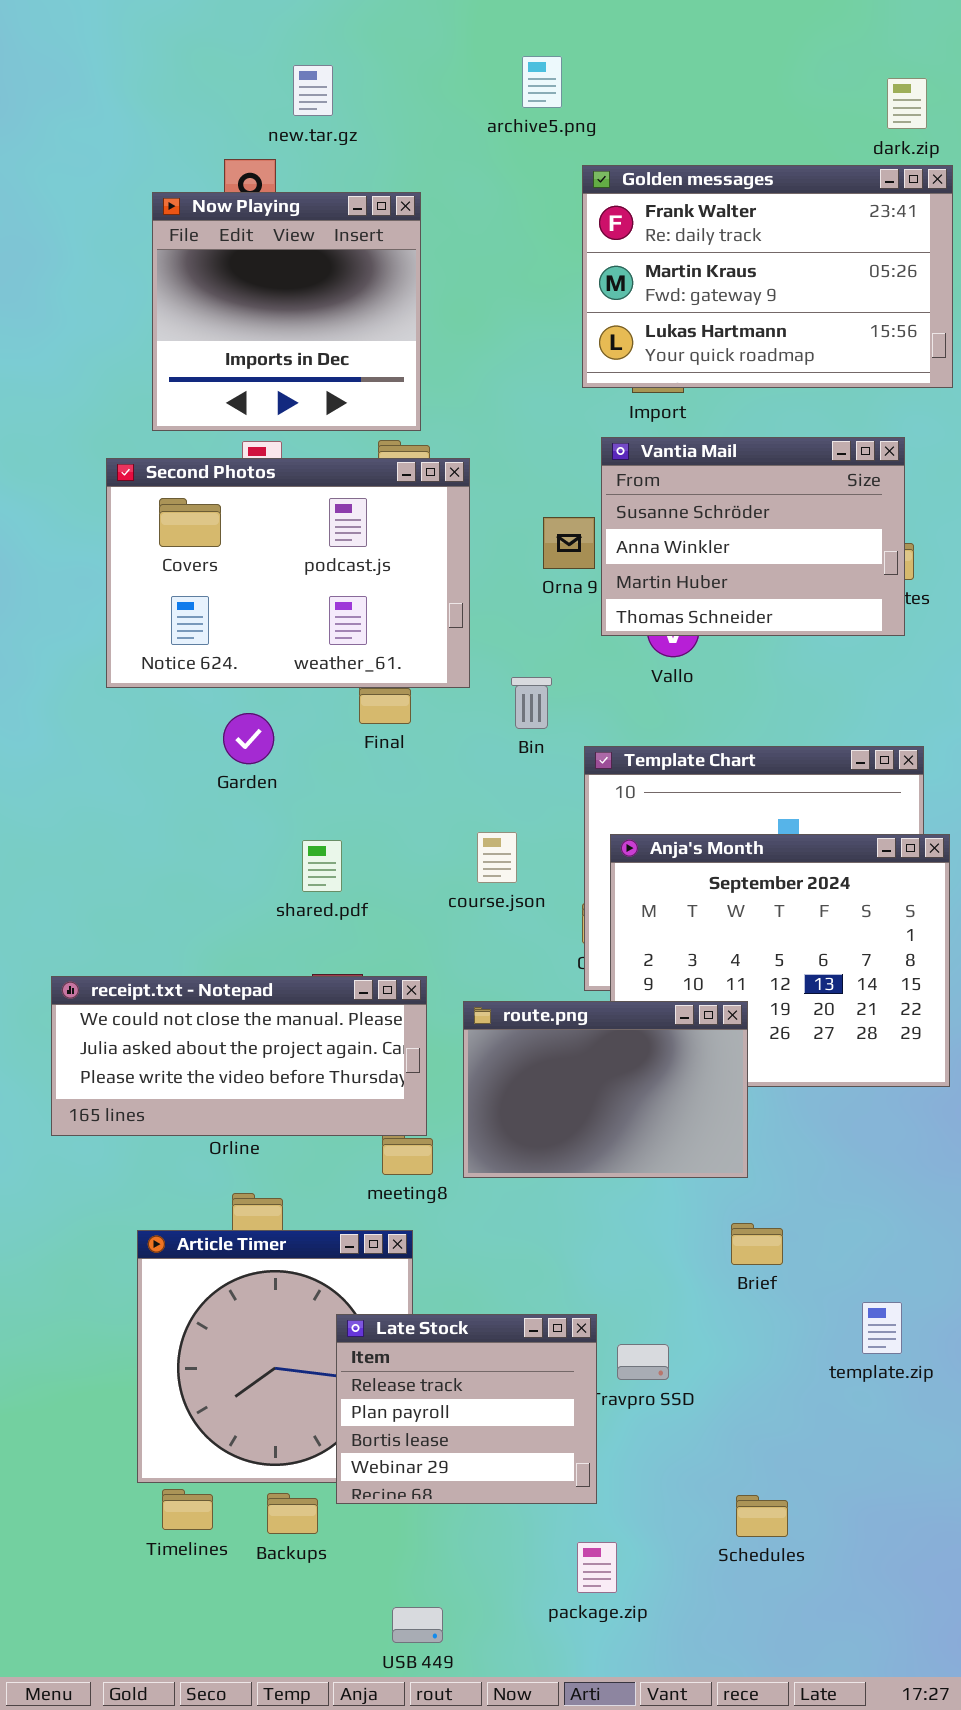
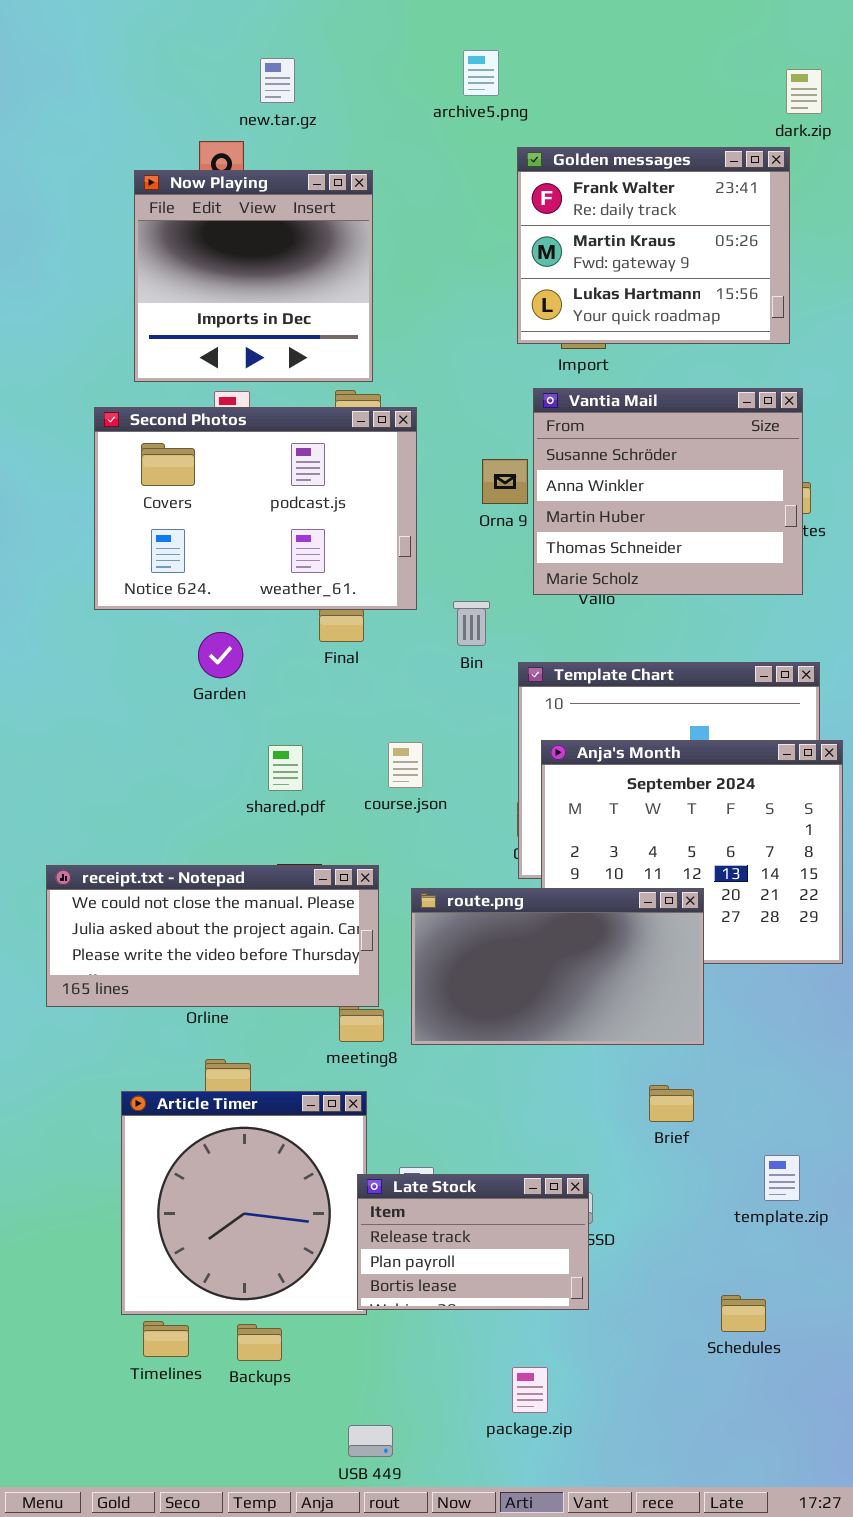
Golden messages: [582,165,953,388] -> [517,147,790,344], resized
Vantia Mail: [601,437,905,636] -> [533,388,803,595], resized
course.json: [477,832,517,883] -> [388,742,423,788], moved
route.png: [463,1001,748,1178] -> [411,888,704,1045], resized
Late Stock: [336,1314,597,1504] -> [357,1174,589,1310], moved, resized
Schedules: [736,1495,788,1537] -> [721,1295,766,1332], moved

